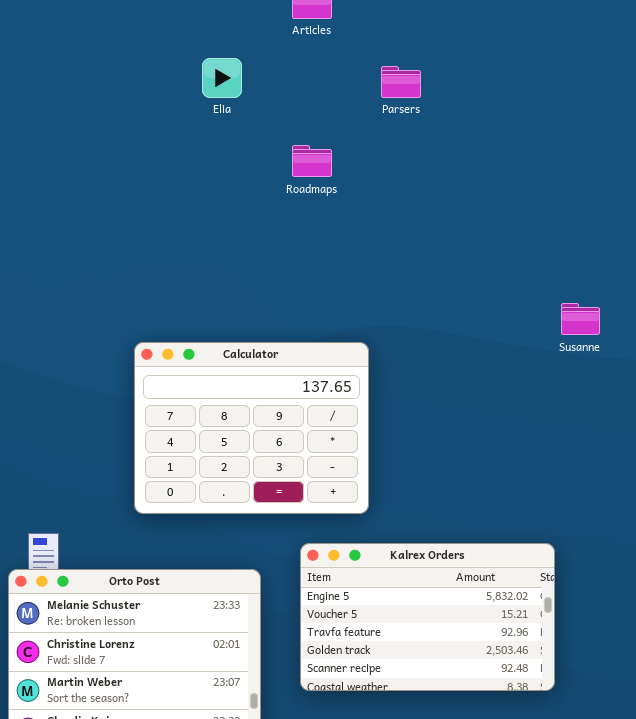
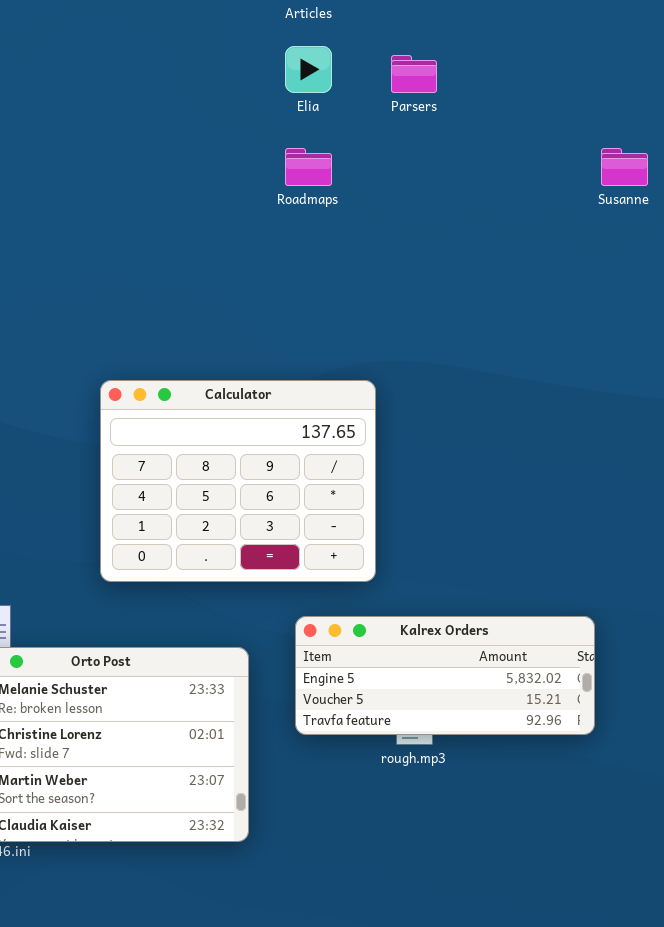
Elia: [202,58,242,98] -> [285,46,332,93], moved
Susanne: [561,303,600,335] -> [601,148,648,186], moved
Kalrex Orders: [300,543,555,691] -> [295,616,595,735], resized

